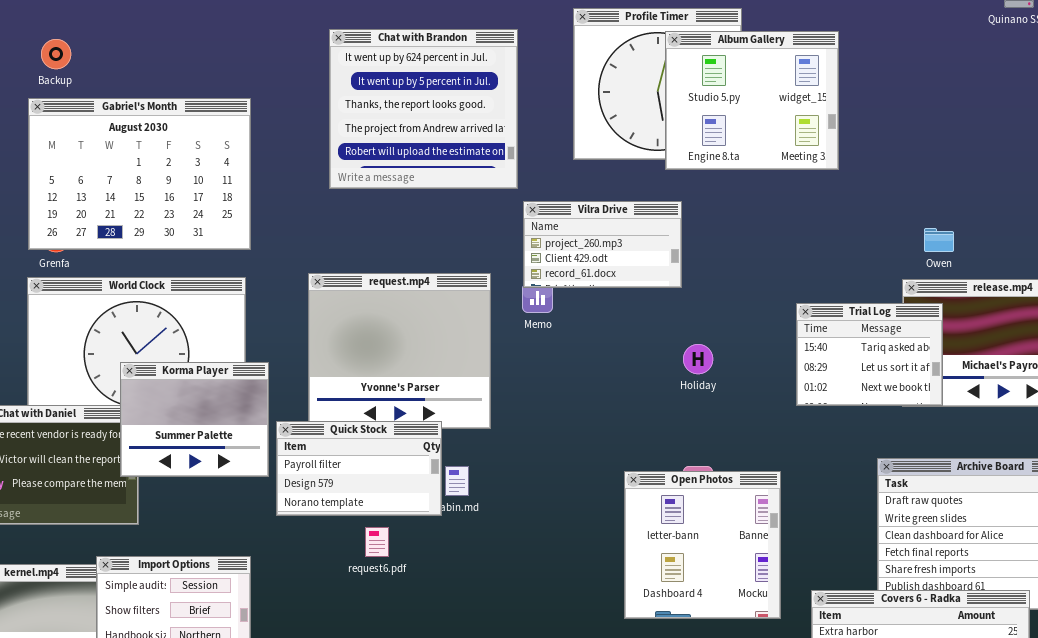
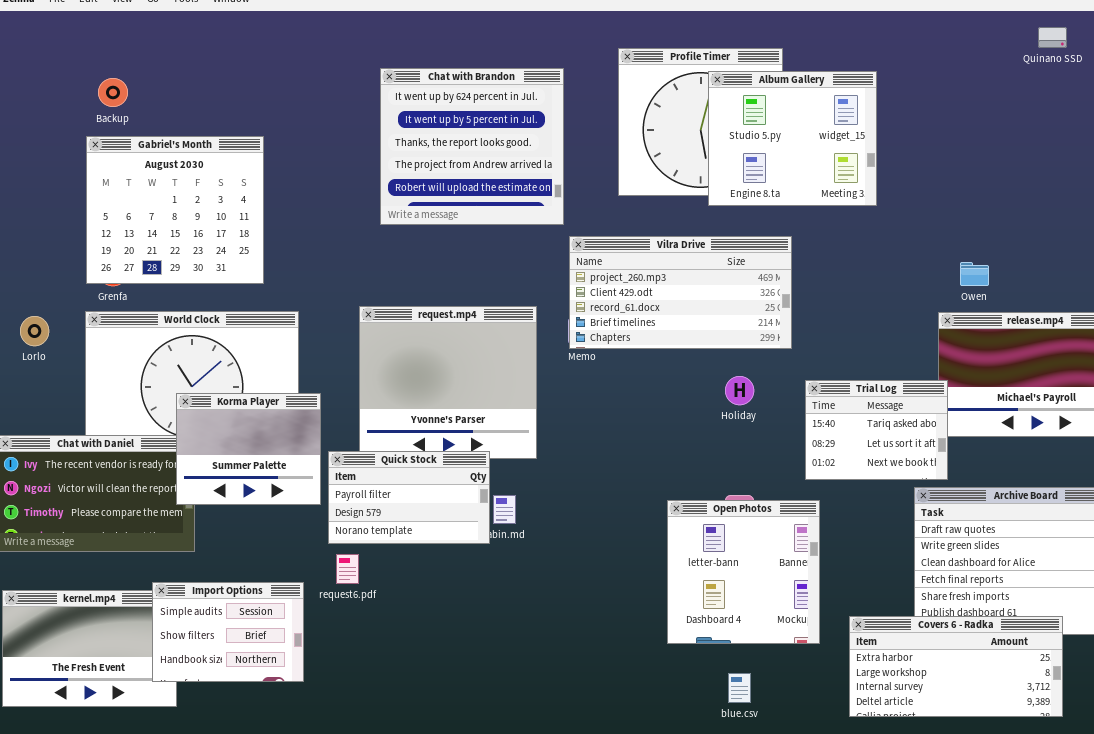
Gabriel's Month: [28,98,251,250] -> [86,136,264,284], resized
Vilra Drive: [523,201,682,288] -> [569,236,792,349], resized
Trial Log: [796,303,943,406] -> [805,380,948,480], moved
request6.pdf: [365,527,389,557] -> [336,554,359,584], moved

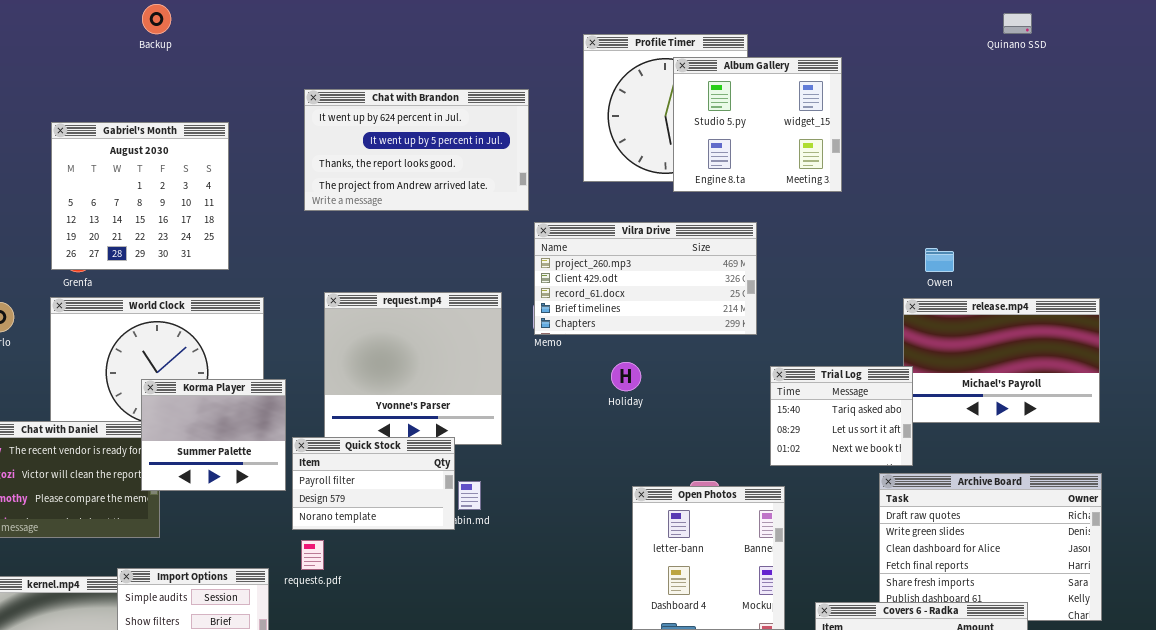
Chat with Brandon: [380,68,564,225] -> [304,89,529,211], resized
Backup: [98,78,128,107] -> [142,4,171,34], moved
Holiday: [725,376,754,405] -> [611,362,641,391], moved

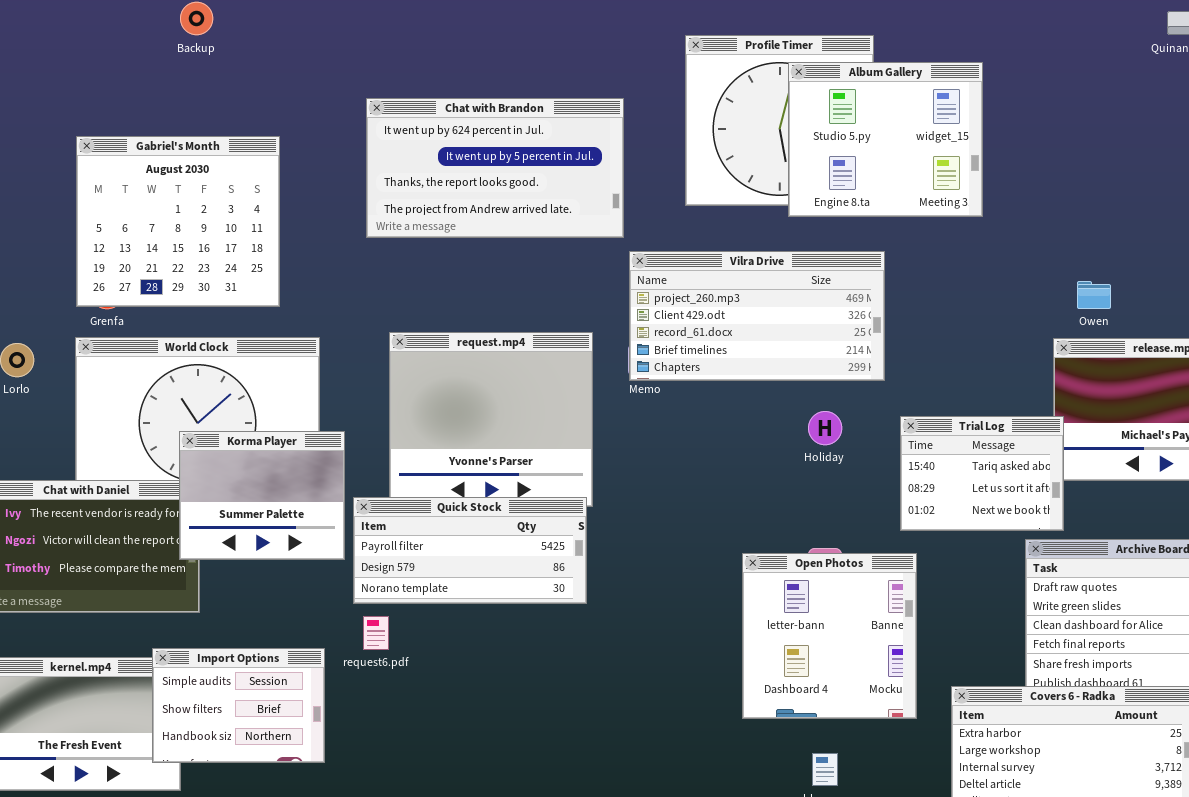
Holiday: [611,362,641,391] -> [808,411,842,445], moved
Quick Stock: [292,437,455,530] -> [353,497,587,604], resized

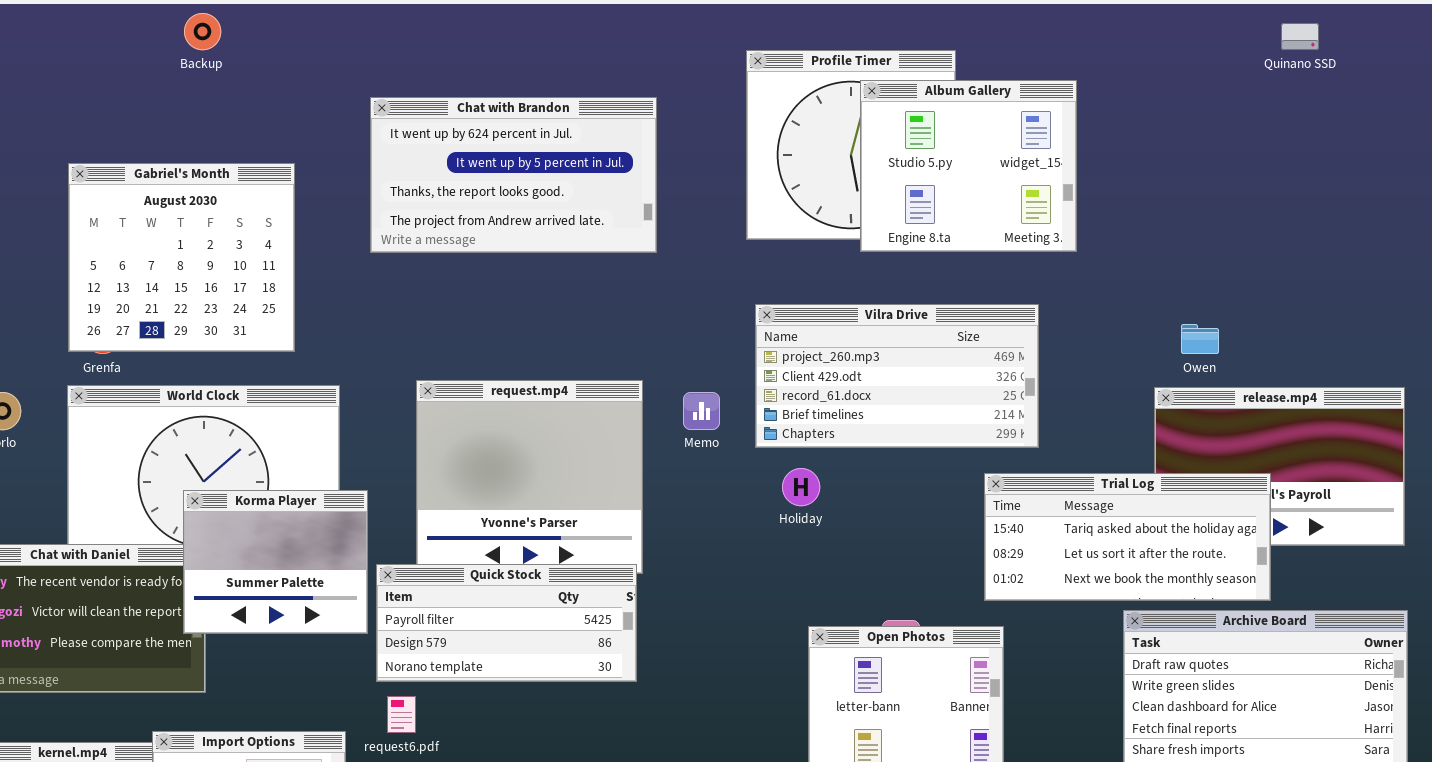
Chat with Brandon: [366,98,624,238] -> [370,97,657,253], moved
Vilra Drive: [629,251,885,381] -> [755,304,1039,448], moved
Holiday: [808,411,842,445] -> [782,468,820,506], moved
Trial Log: [900,416,1064,531] -> [984,473,1271,601], resized

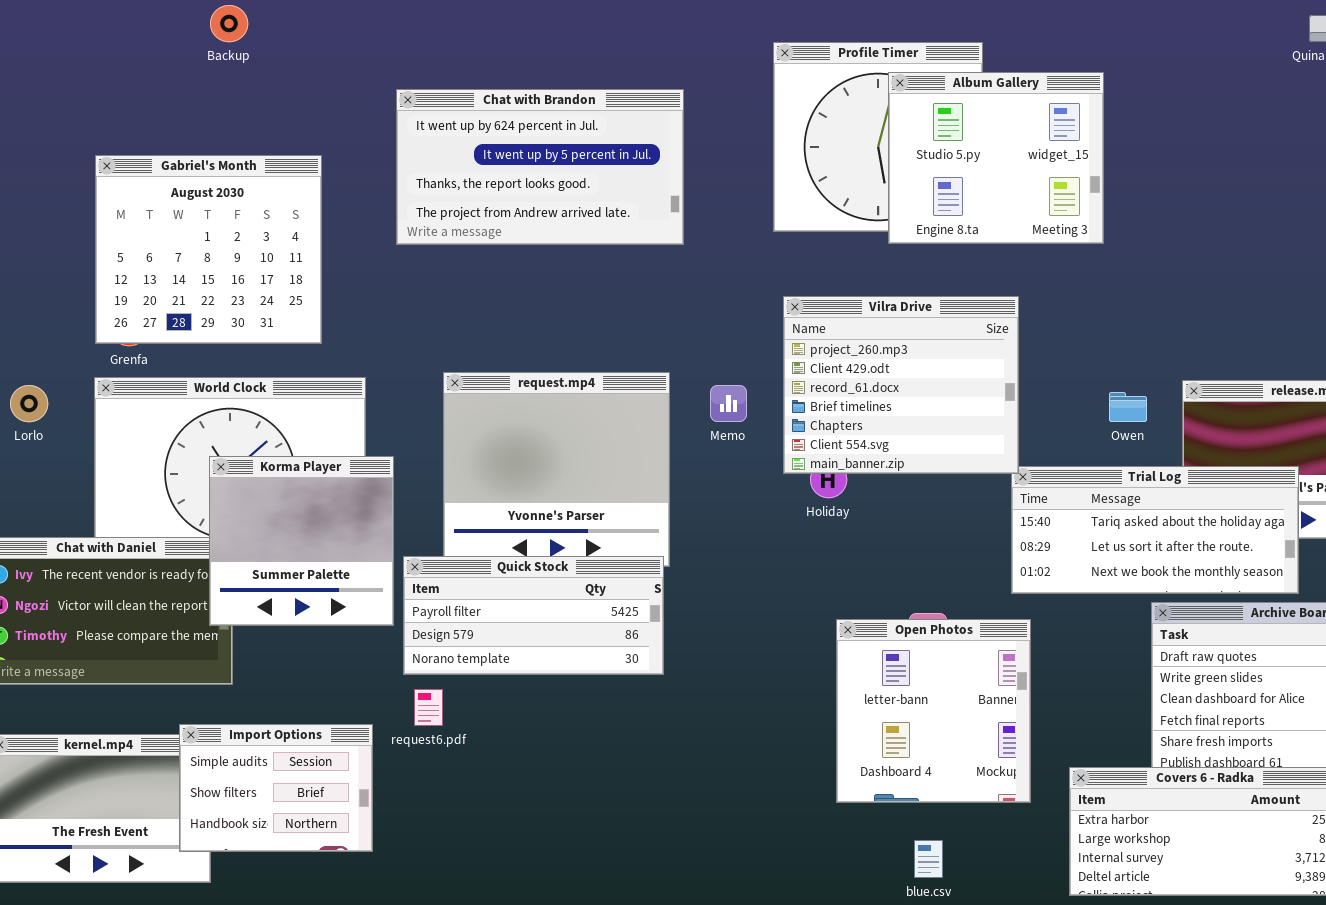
Vilra Drive: [755,304,1039,448] -> [783,296,1019,474], resized
Owen: [1181,324,1219,354] -> [1109,392,1147,422], moved
Korma Player: [183,490,368,634] -> [209,456,394,626], resized

